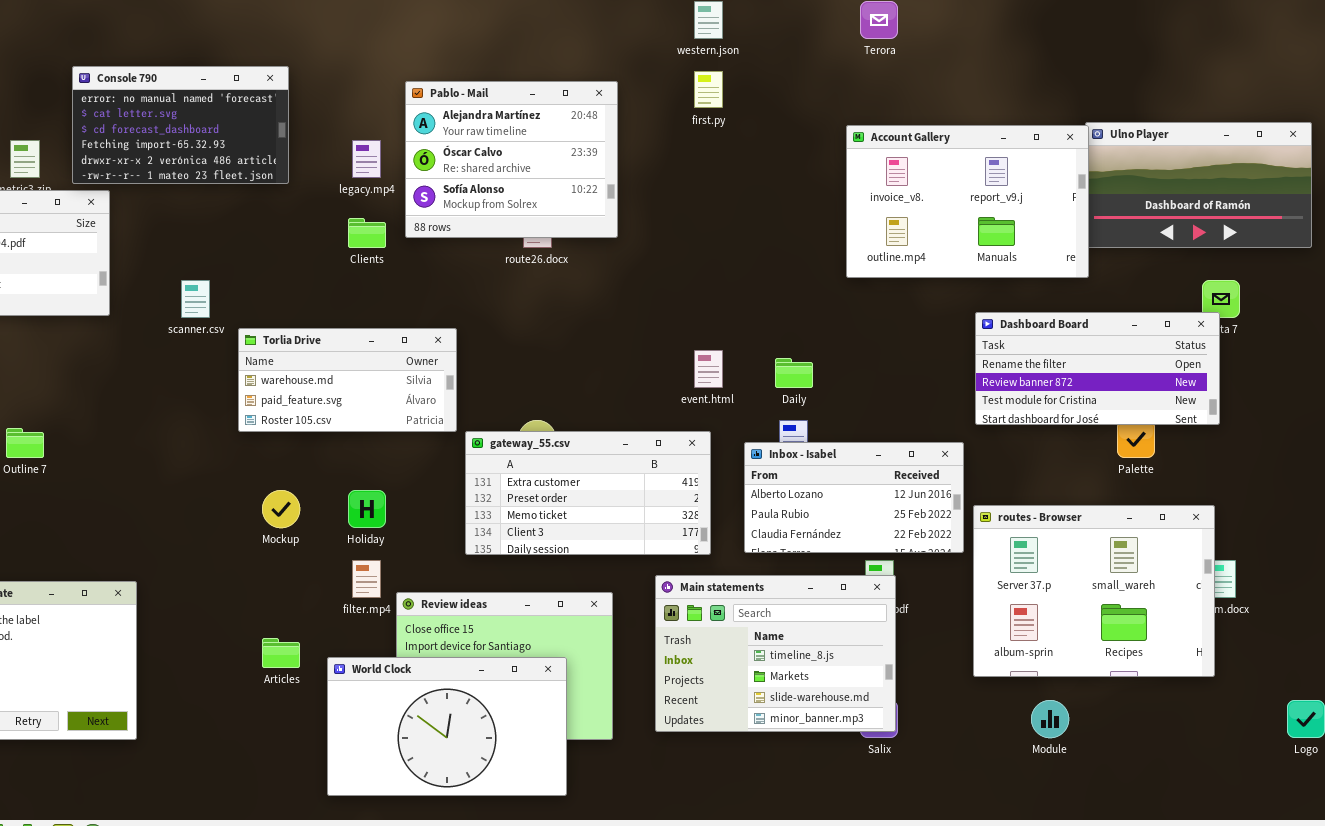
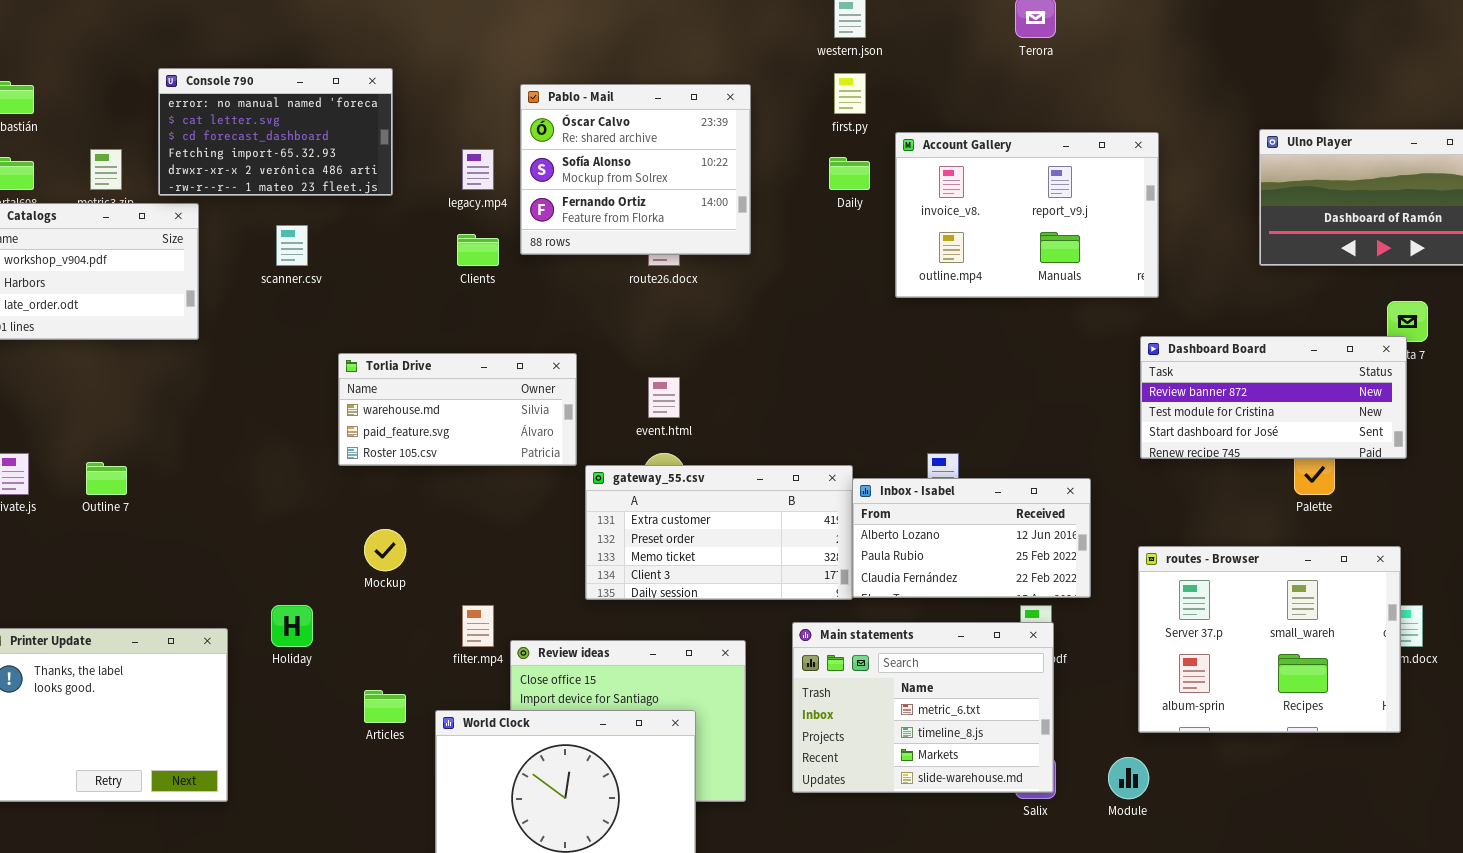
Pablo - Mail: [405,81,618,238] -> [520,84,751,255], scrolled down 1 row
Account Gallery: [846,125,1089,278] -> [895,132,1159,298], moved
scanner.csv: [181,280,210,318] -> [276,225,308,266], moved
Dashboard Board: [975,312,1220,425] -> [1140,336,1407,459], scrolled down 1 row
event.html: [694,350,723,388] -> [648,377,680,418], moved
Daily: [775,358,813,388] -> [829,157,870,190], moved
Inbox - Isabel: [744,442,964,553] -> [852,478,1091,598], moved
Holiday: [348,490,386,528] -> [271,605,313,647], moved
Main statements: [655,575,896,732] -> [792,622,1054,793], scrolled up 1 row
Module: [1031,700,1069,738] -> [1108,757,1149,799], moved

